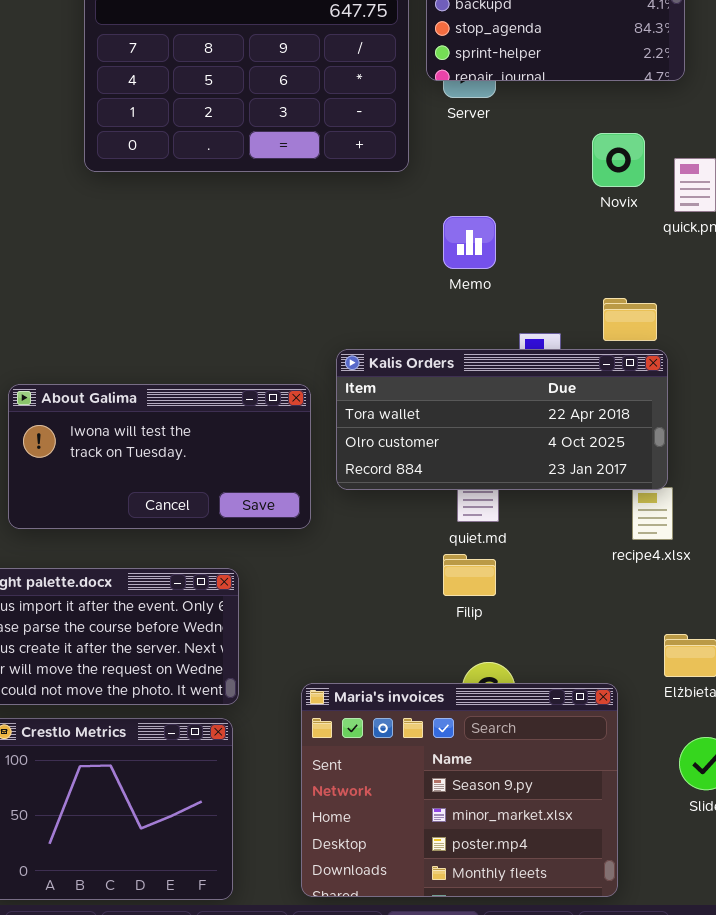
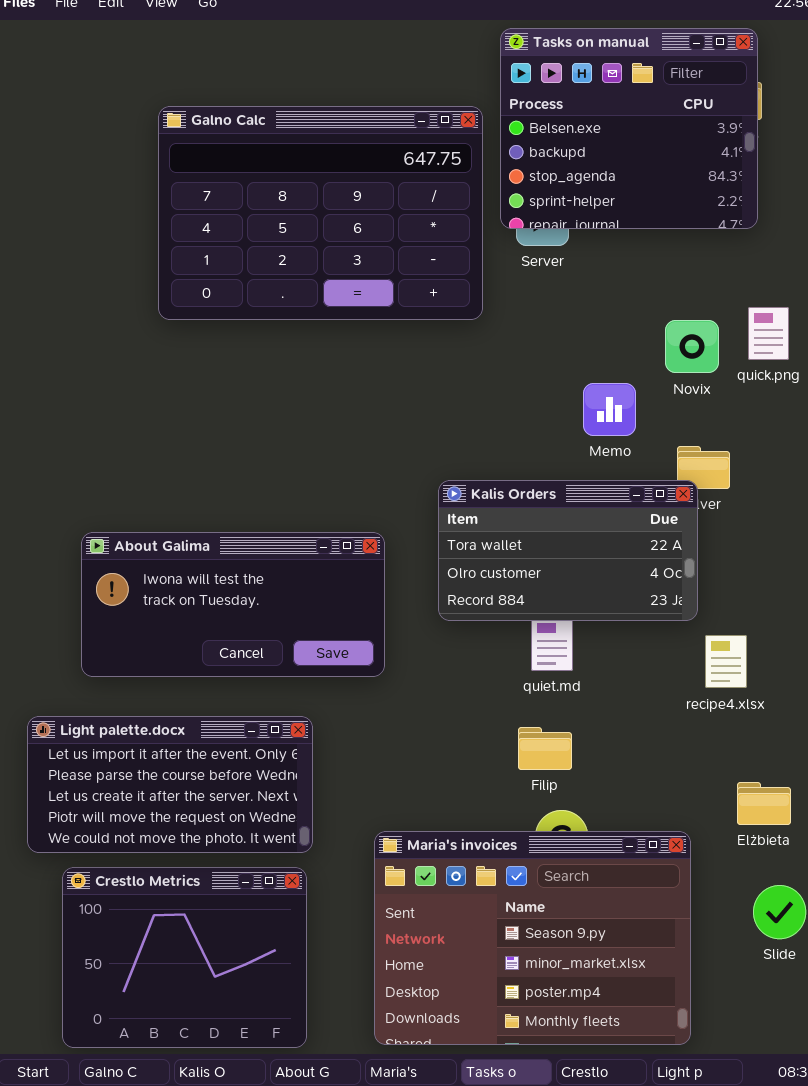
Novix: [592,133,645,187] -> [665,320,719,373], moved
Memo: [443,216,496,269] -> [583,383,636,436], moved
Kalis Orders: [336,349,668,490] -> [438,480,698,621], moved, resized
Filip: [443,554,496,596] -> [518,727,572,770], moved

